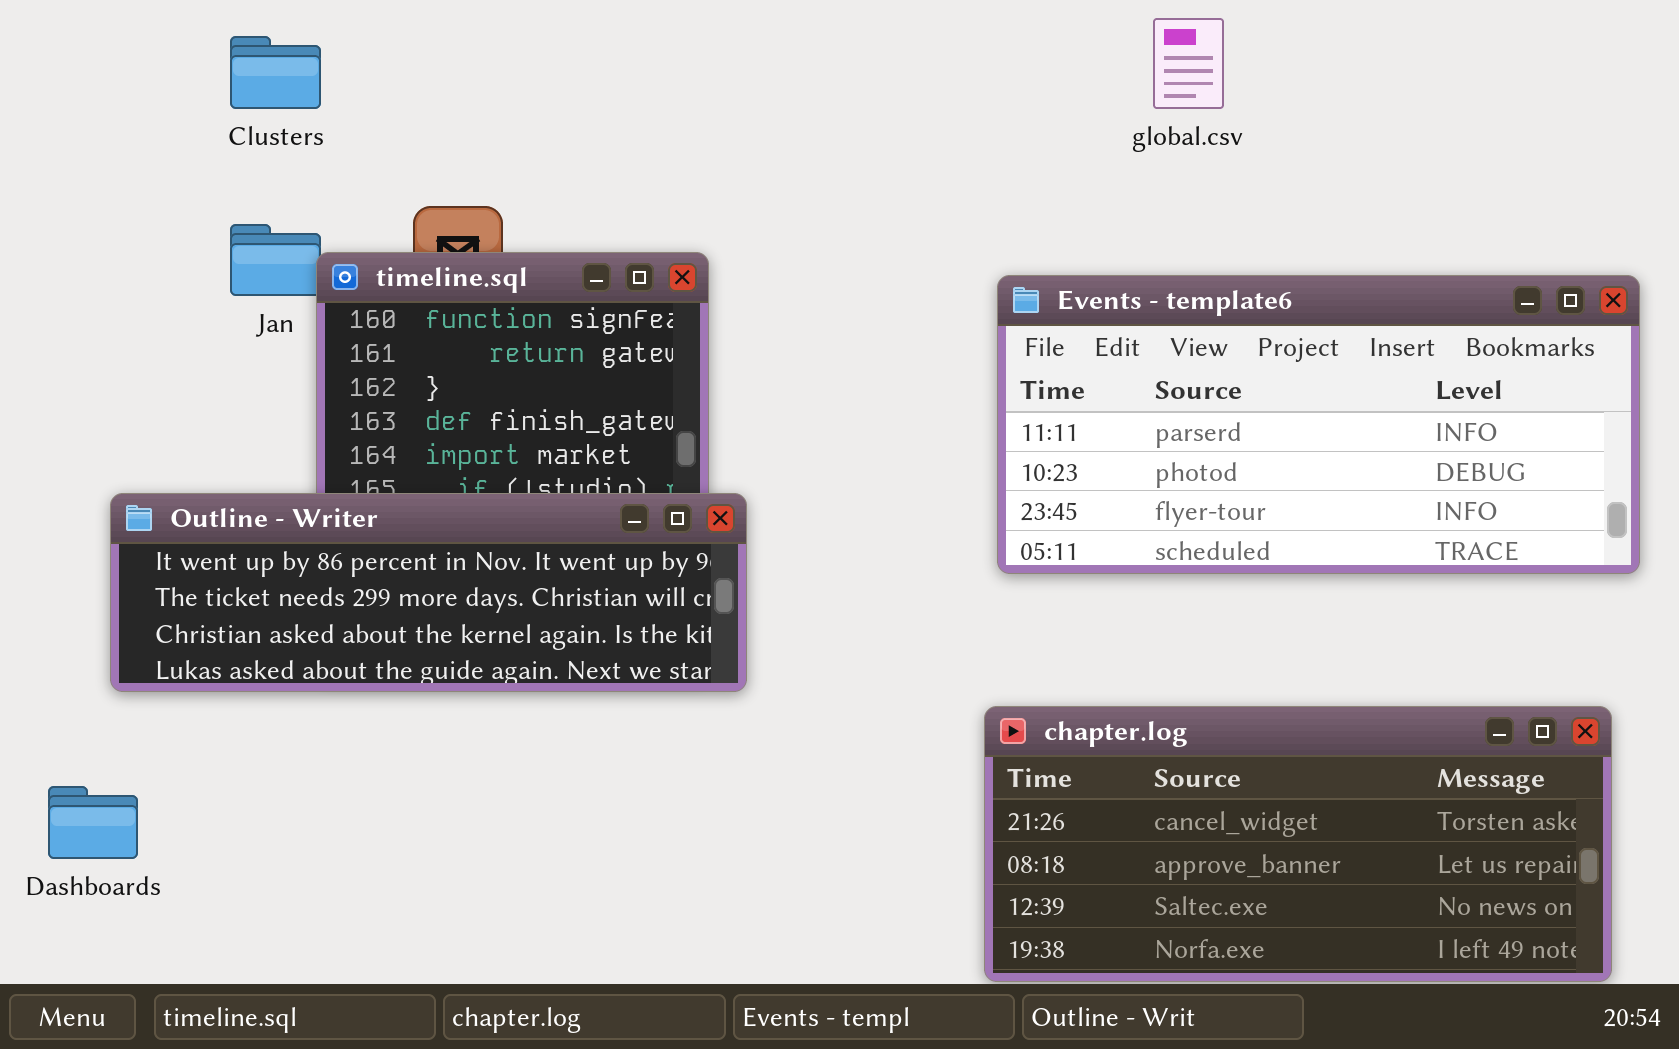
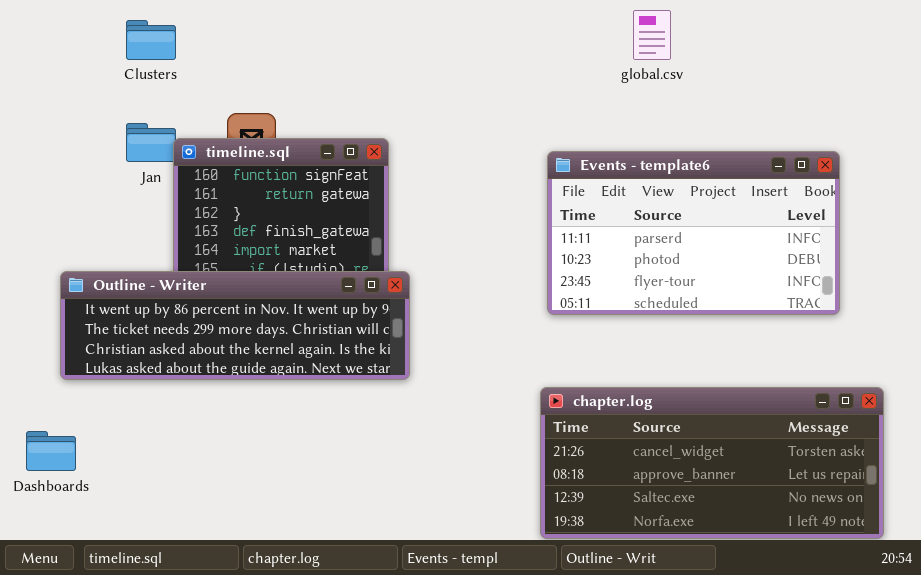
Events - template6: [997,275,1640,574] -> [547,151,840,315], resized

